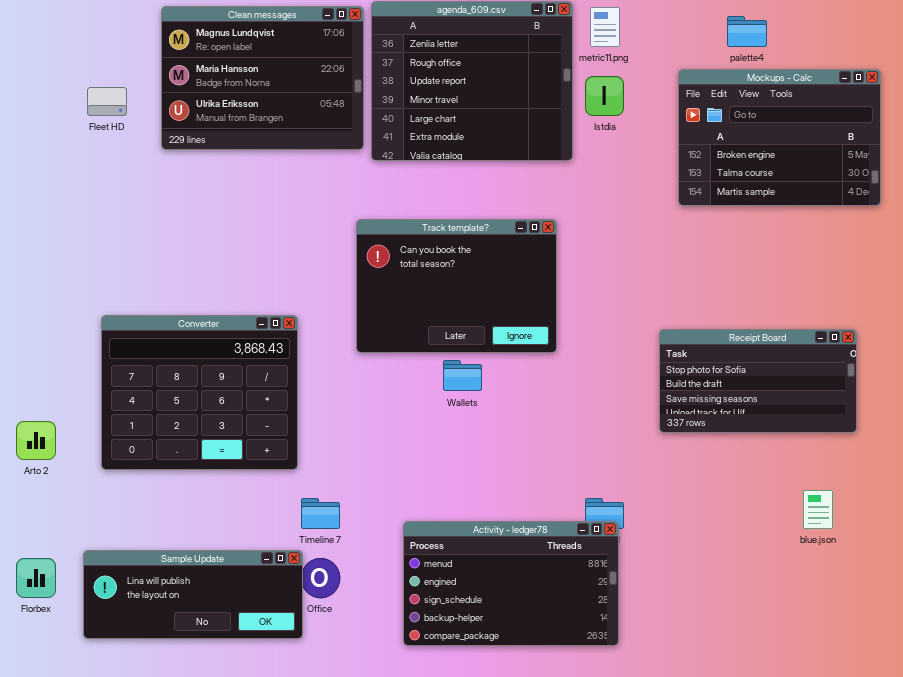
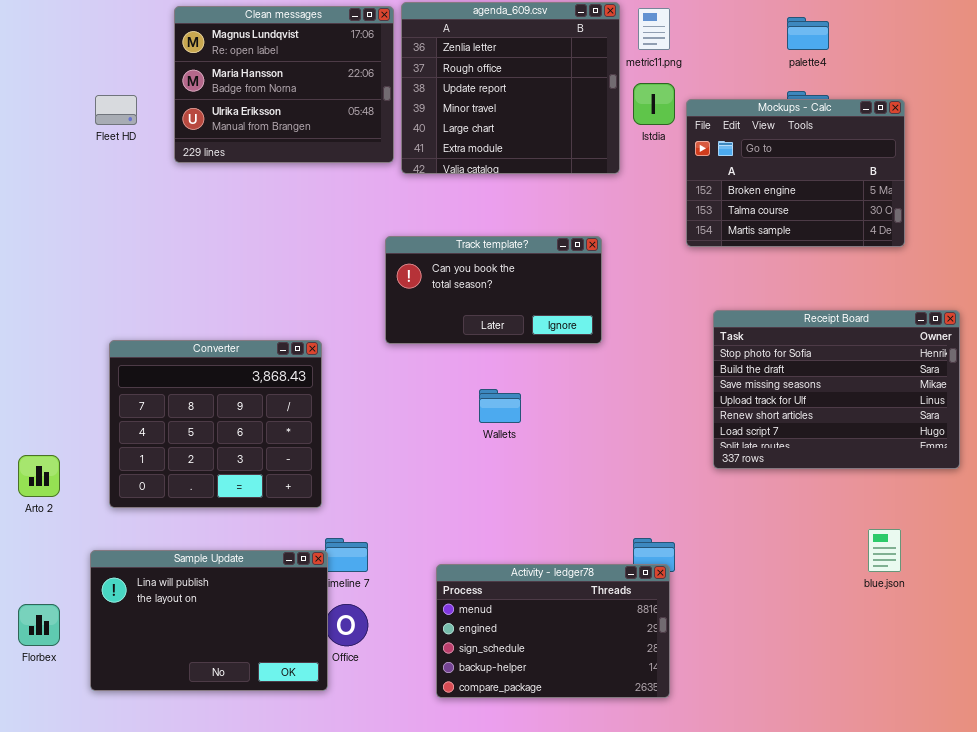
Mockups - Calc: [678,69,881,206] -> [686,99,905,247], moved
Track template?: [356,219,557,353] -> [385,236,602,344], resized
Receipt Board: [659,329,857,433] -> [713,310,960,469], resized
Sample Update: [83,550,303,639] -> [90,550,328,691], resized

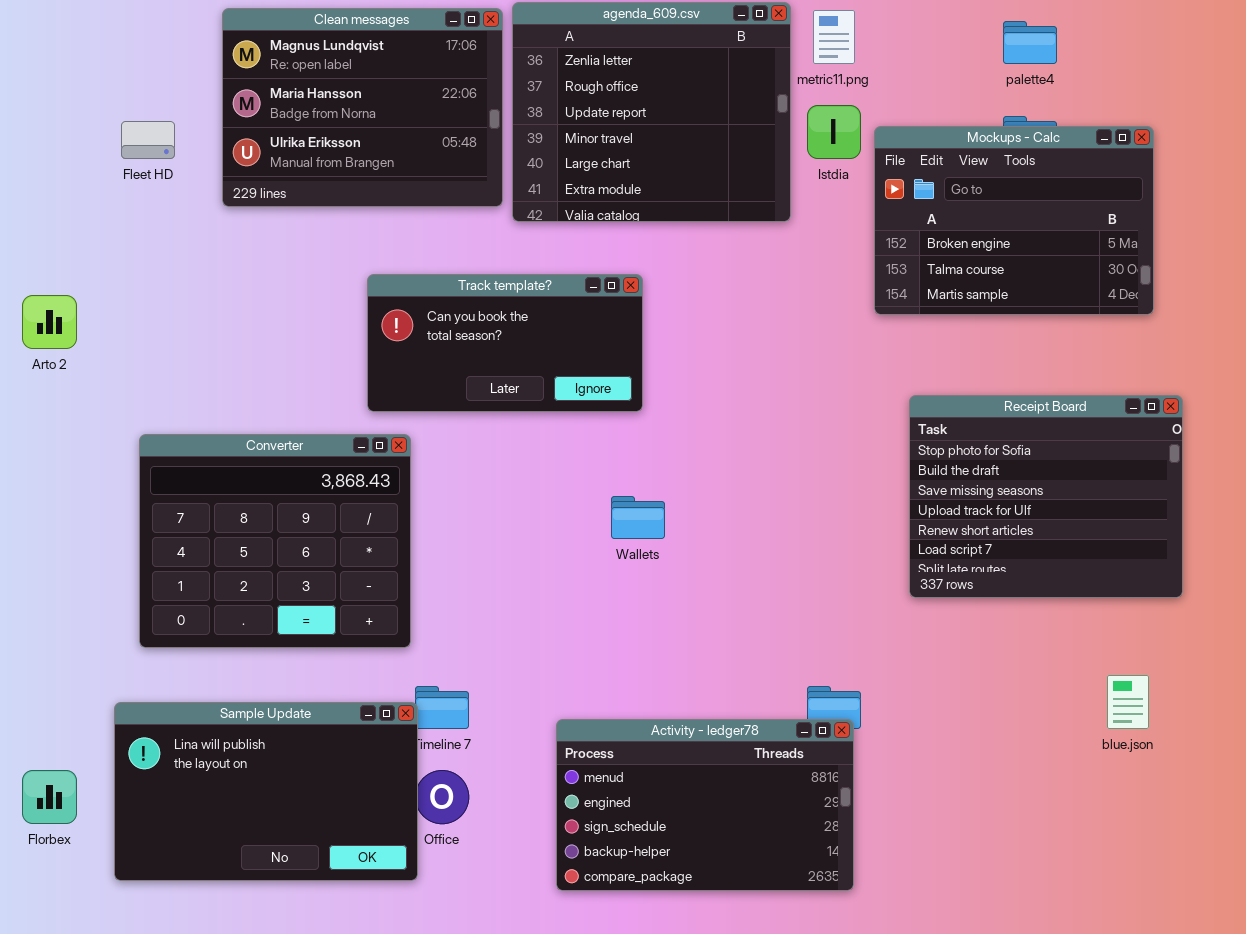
Track template?: [385,236,602,344] -> [367,274,643,412], moved
Receipt Board: [713,310,960,469] -> [909,395,1183,598], resized
Arto 2: [18,455,60,497] -> [22,295,77,349], moved

